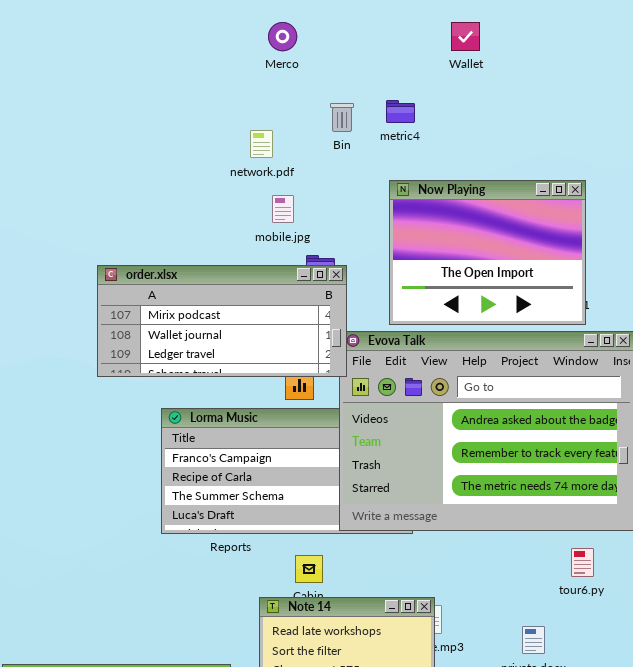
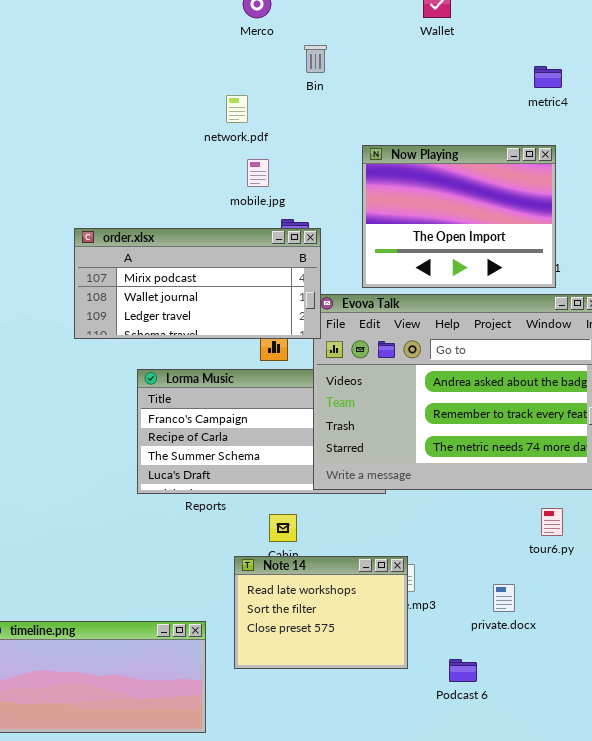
metric4: [386,100,415,123] -> [534,66,562,88], moved
Bin: [330,103,354,132] -> [304,45,327,73], moved

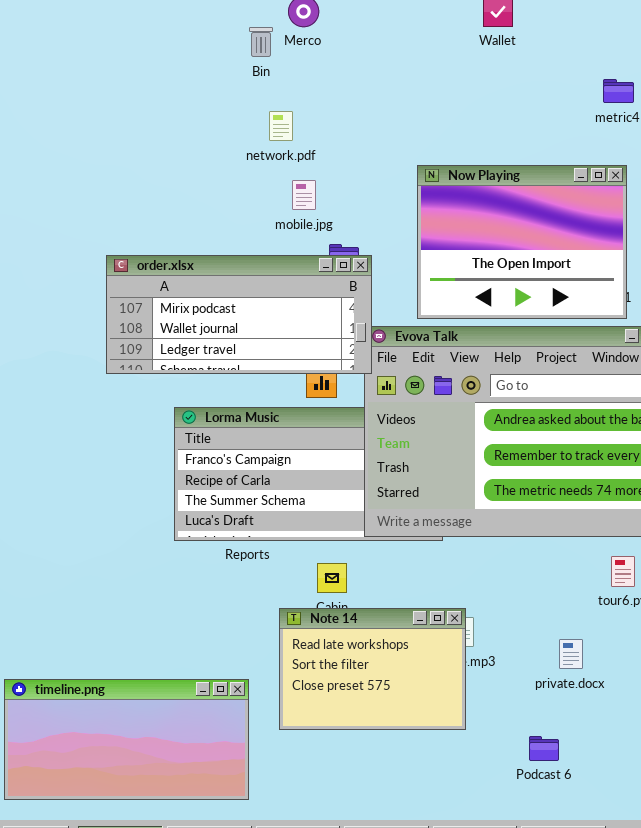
Bin: [304,45,327,73] -> [249,27,273,57], moved
Podcast 6: [449,659,477,682] -> [529,736,559,761], moved

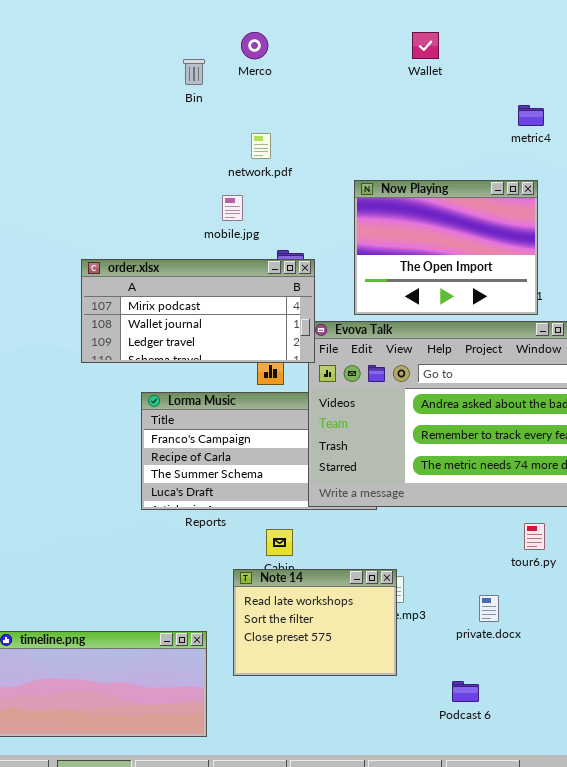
Bin: [249,27,273,57] -> [183,59,205,85], moved
network.pdf: [269,111,293,141] -> [251,133,271,159], moved
mobile.jpg: [292,180,316,210] -> [222,195,243,221], moved

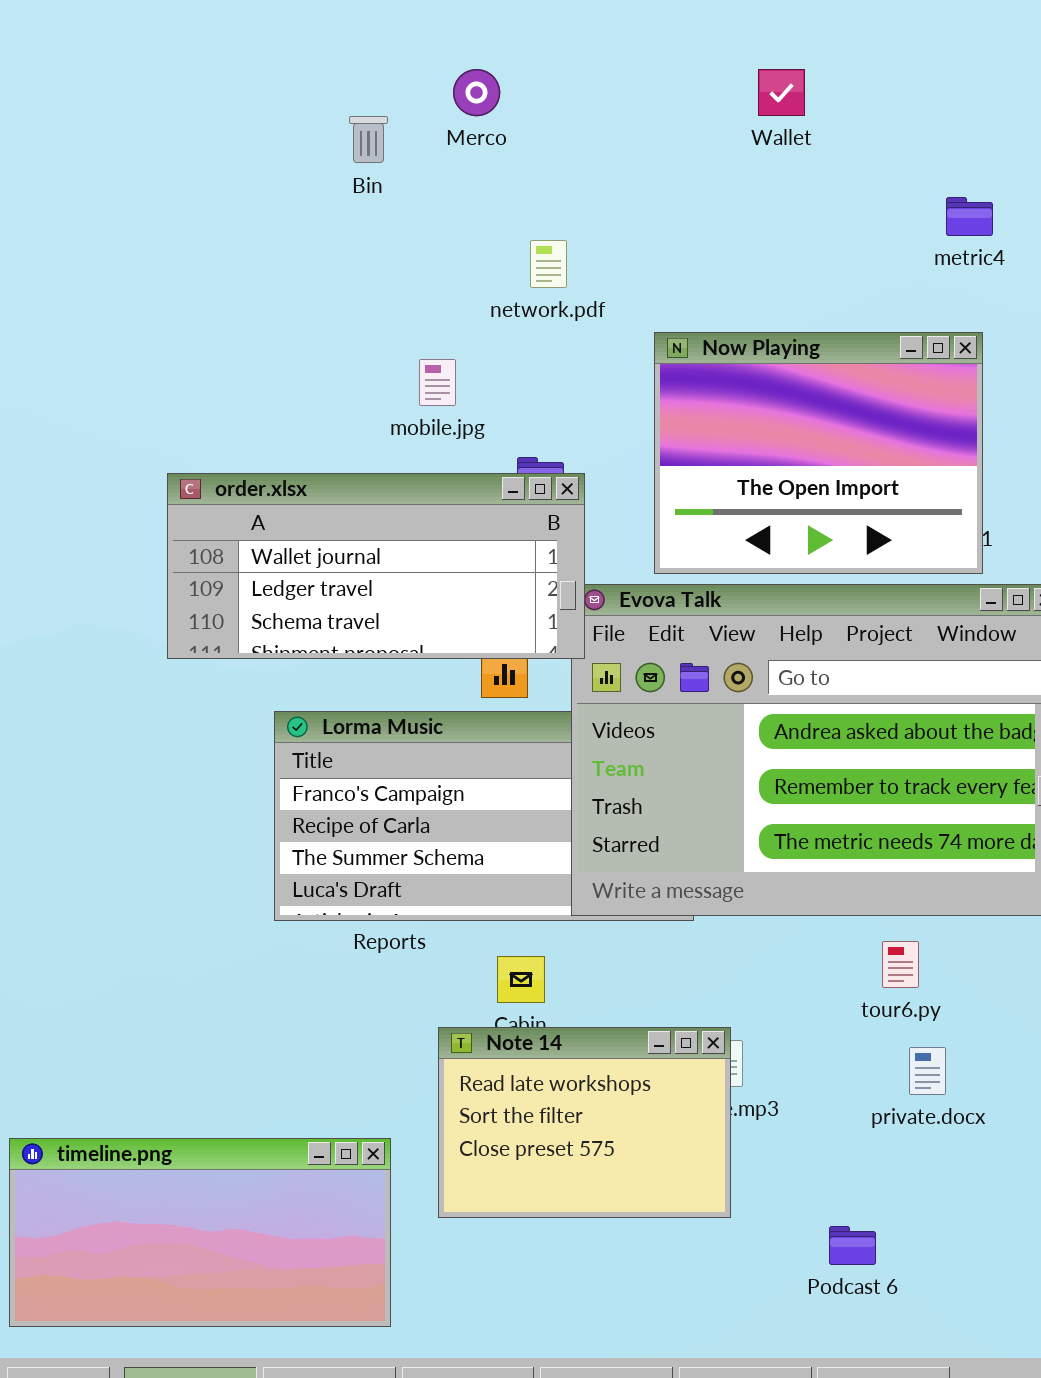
network.pdf: [251,133,271,159] -> [530,240,567,288], moved
order.xlsx: [81,259,315,363] -> [167,473,585,659], scrolled down 1 row
tour6.py: [524,523,545,550] -> [882,941,919,988], moved
private.docx: [479,595,499,622] -> [909,1047,946,1095], moved

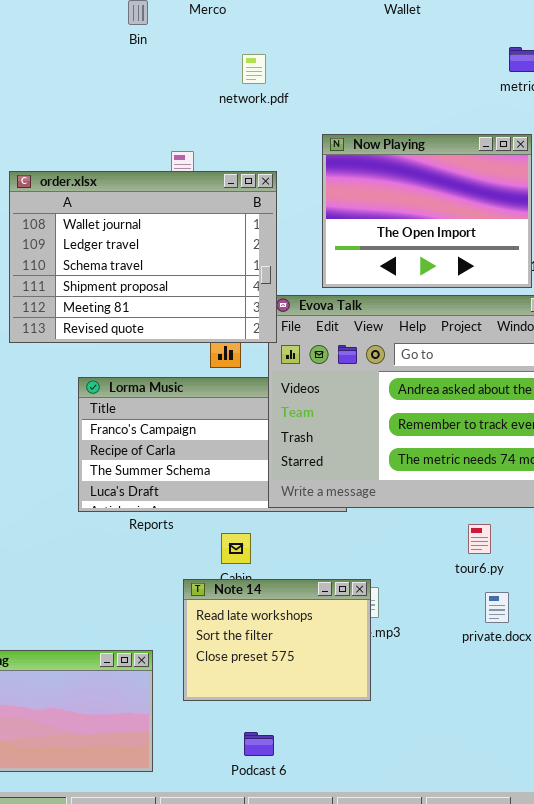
network.pdf: [530,240,567,288] -> [242,54,266,84], moved
order.xlsx: [167,473,585,659] -> [9,171,277,343], resized
Podcast 6: [829,1226,876,1265] -> [244,732,274,756], moved

